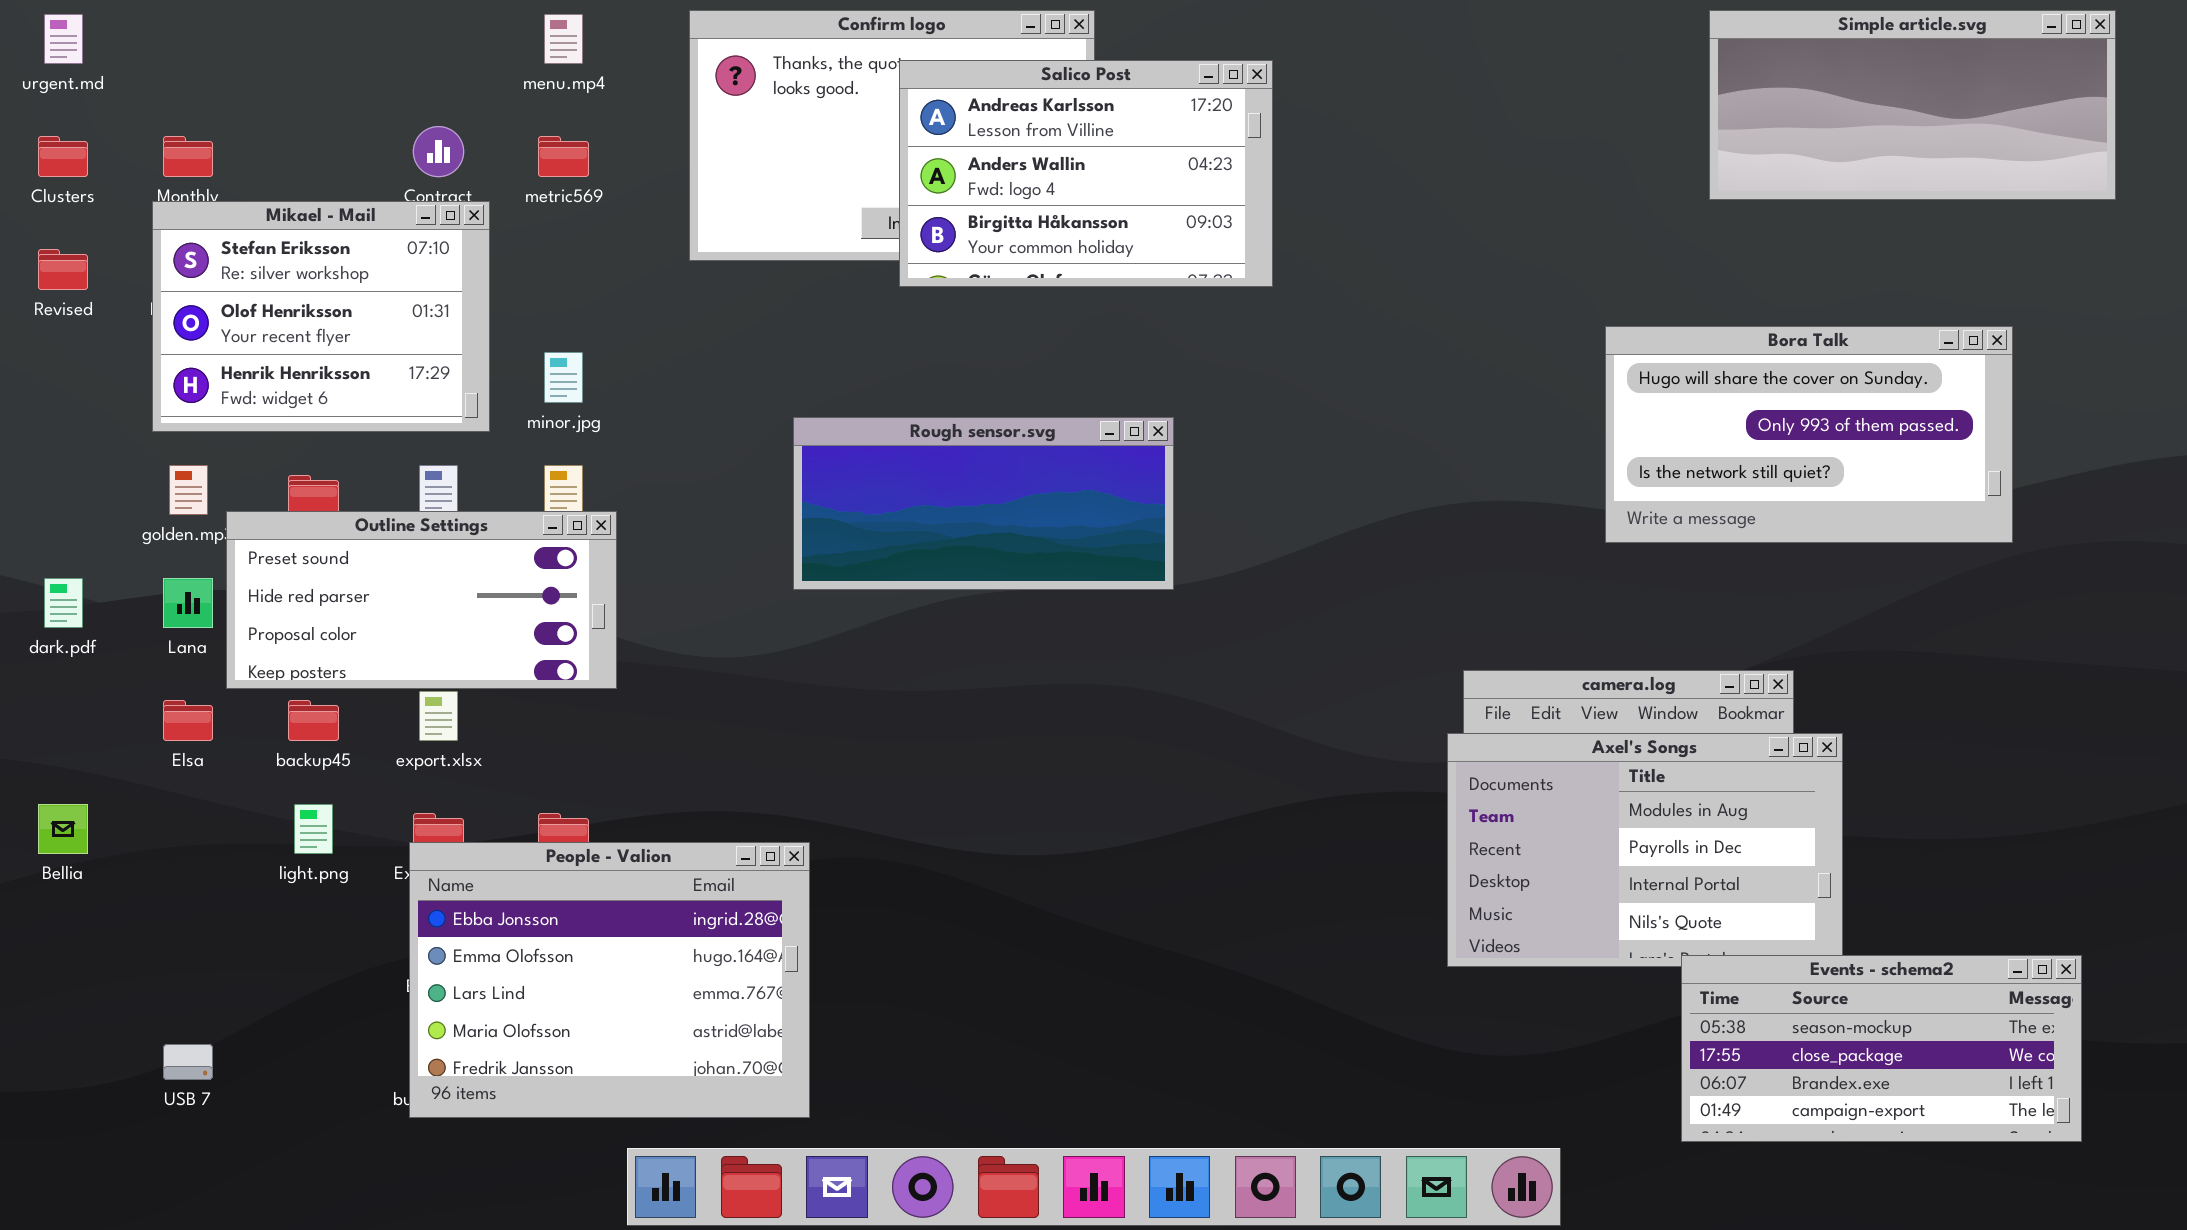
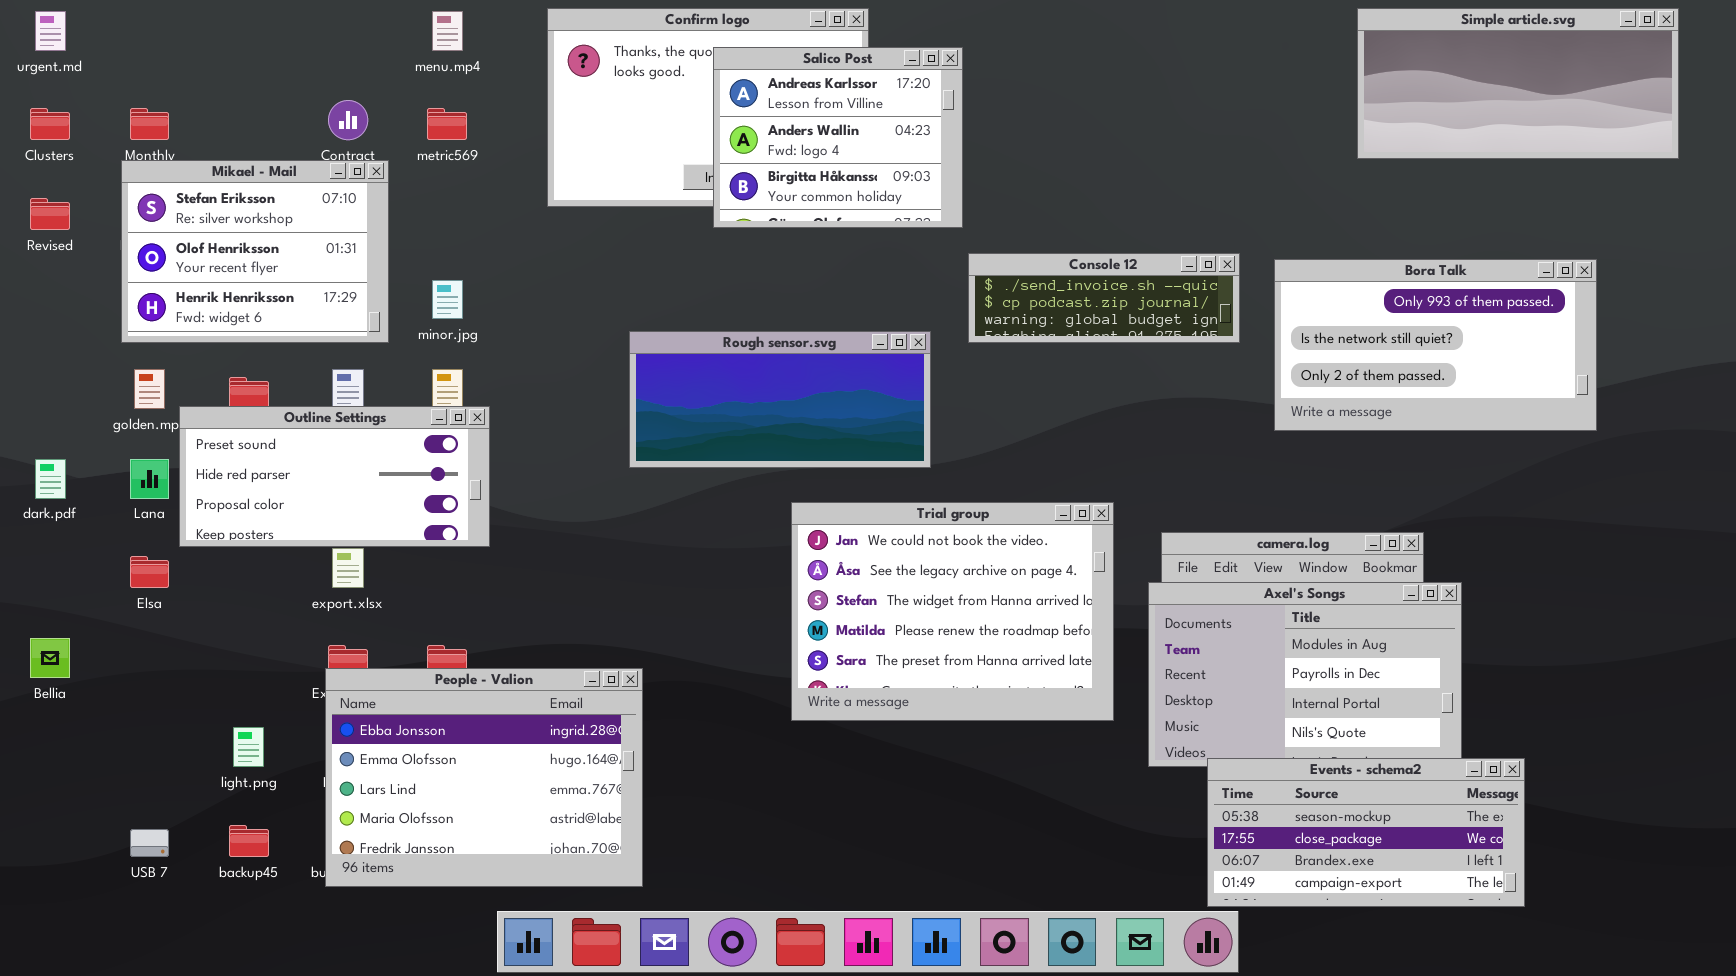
Salico Post: [899,60,1273,287] -> [713,47,963,228], resized
Console 12: none -> [968,253,1240,343], opened
Bora Talk: [1605,326,2013,543] -> [1274,259,1597,431], scrolled down 1 row
Trial group: none -> [791,502,1114,721], opened
backup45: [288,700,339,741] -> [229,825,269,857], moved
light.png: [294,804,333,854] -> [233,727,264,767], moved
Events - schema2: [1681,955,2082,1142] -> [1207,758,1525,907], moved

